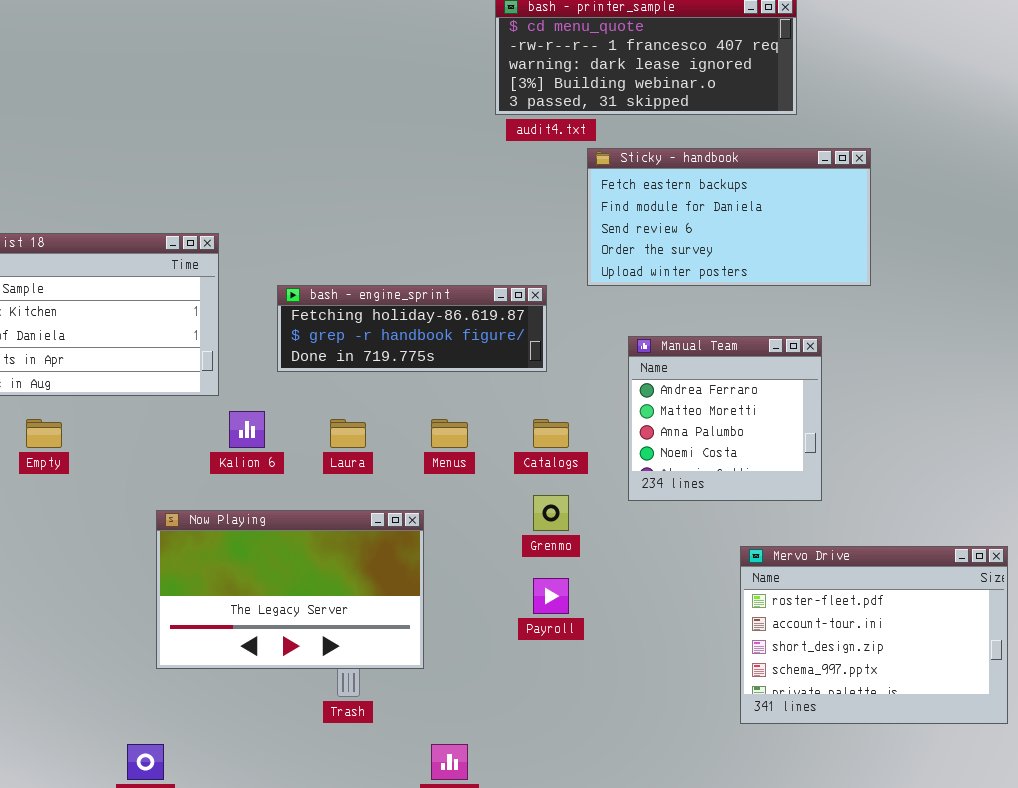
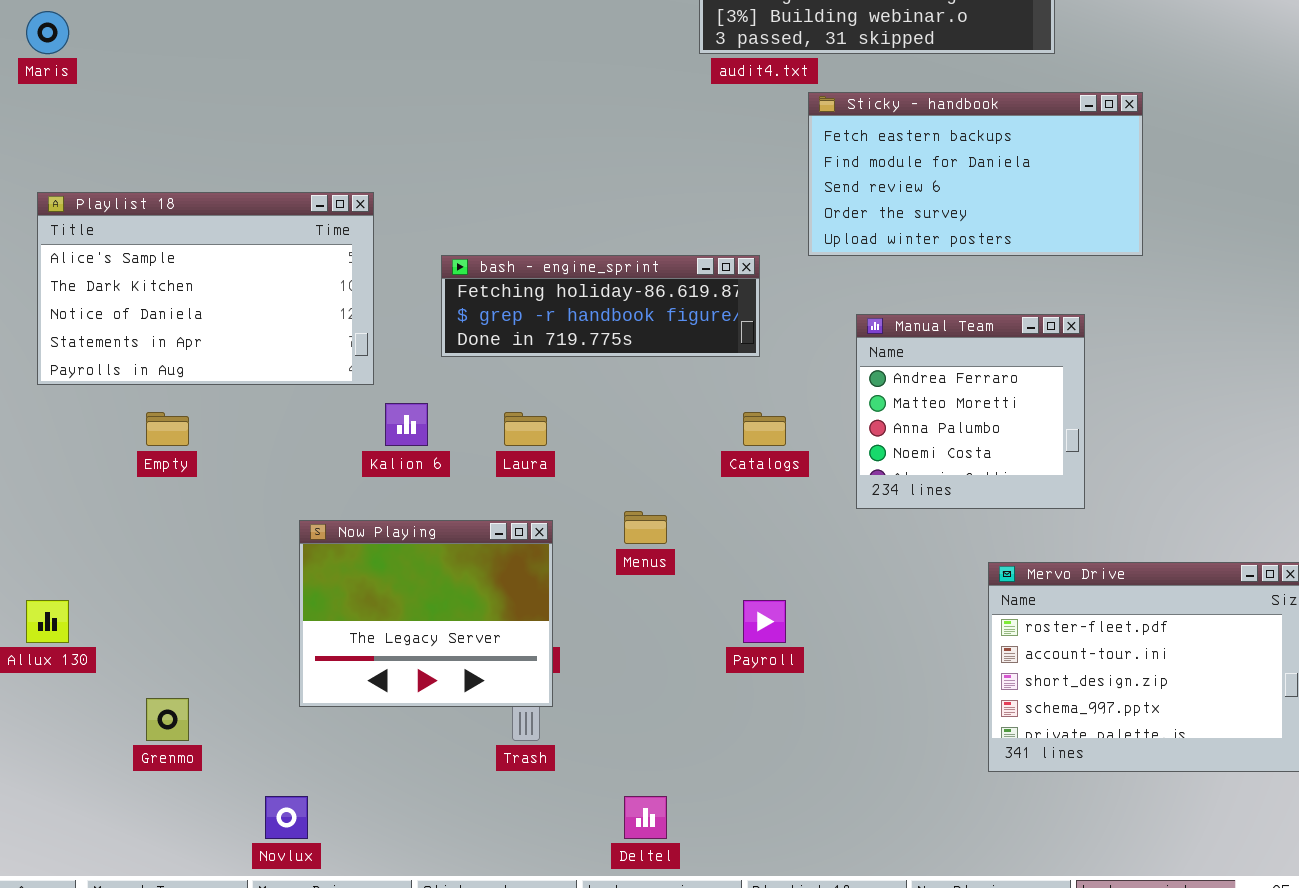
Menus: [431,419,468,448] -> [624,511,667,544], moved
Grenmo: [533,495,569,531] -> [146,698,189,741], moved
Now Playing: [156,510,424,669] -> [299,520,553,707], resized

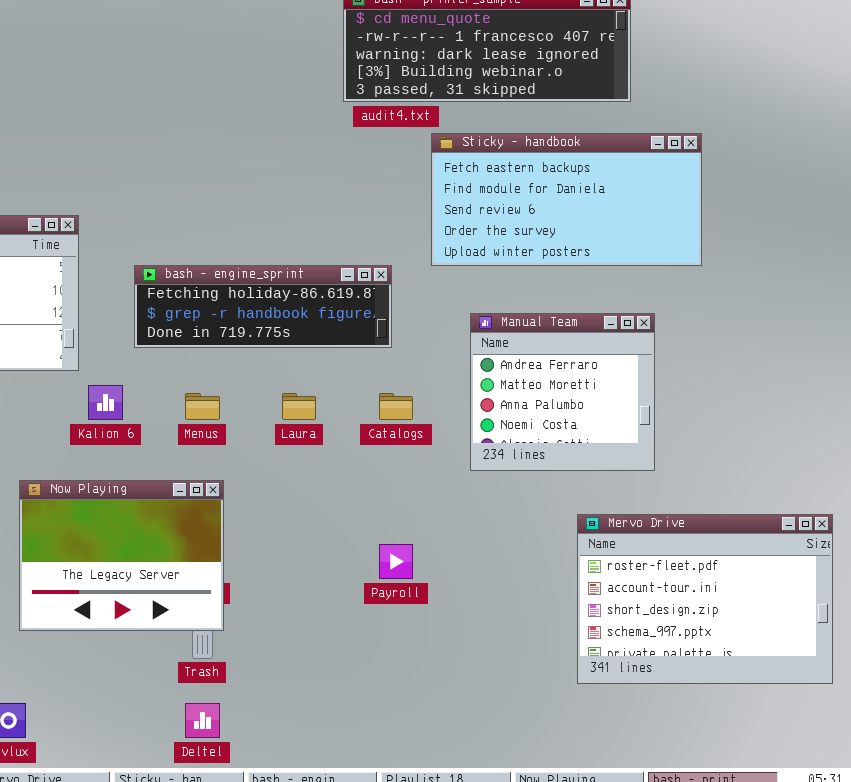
Laura: [504,412,547,446] -> [282,393,316,420], moved
Menus: [624,511,667,544] -> [185,393,220,420], moved
Deltel: [624,796,667,839] -> [185,703,220,738], moved

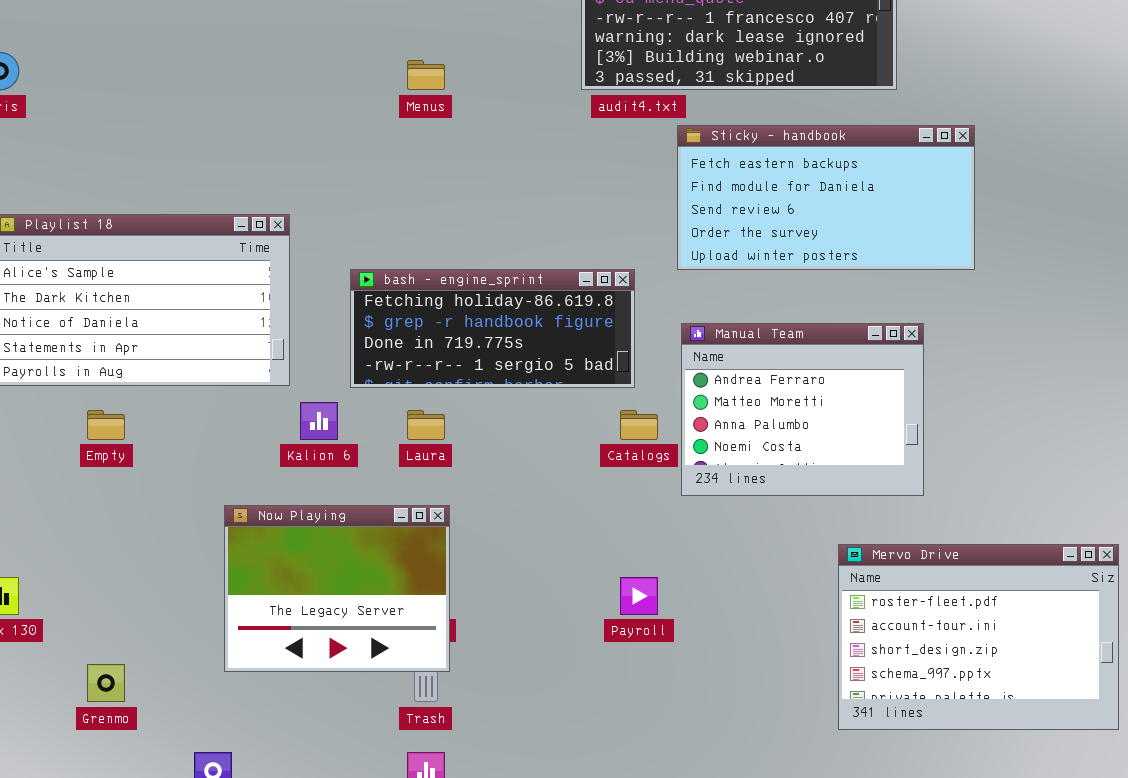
bash - engine_sprint: [134,265,392,348] -> [350,269,635,388], resized
Manual Team: [470,313,655,471] -> [681,323,924,496], resized
Menus: [185,393,220,420] -> [407,60,445,90], moved
Laura: [282,393,316,420] -> [407,410,445,440], moved

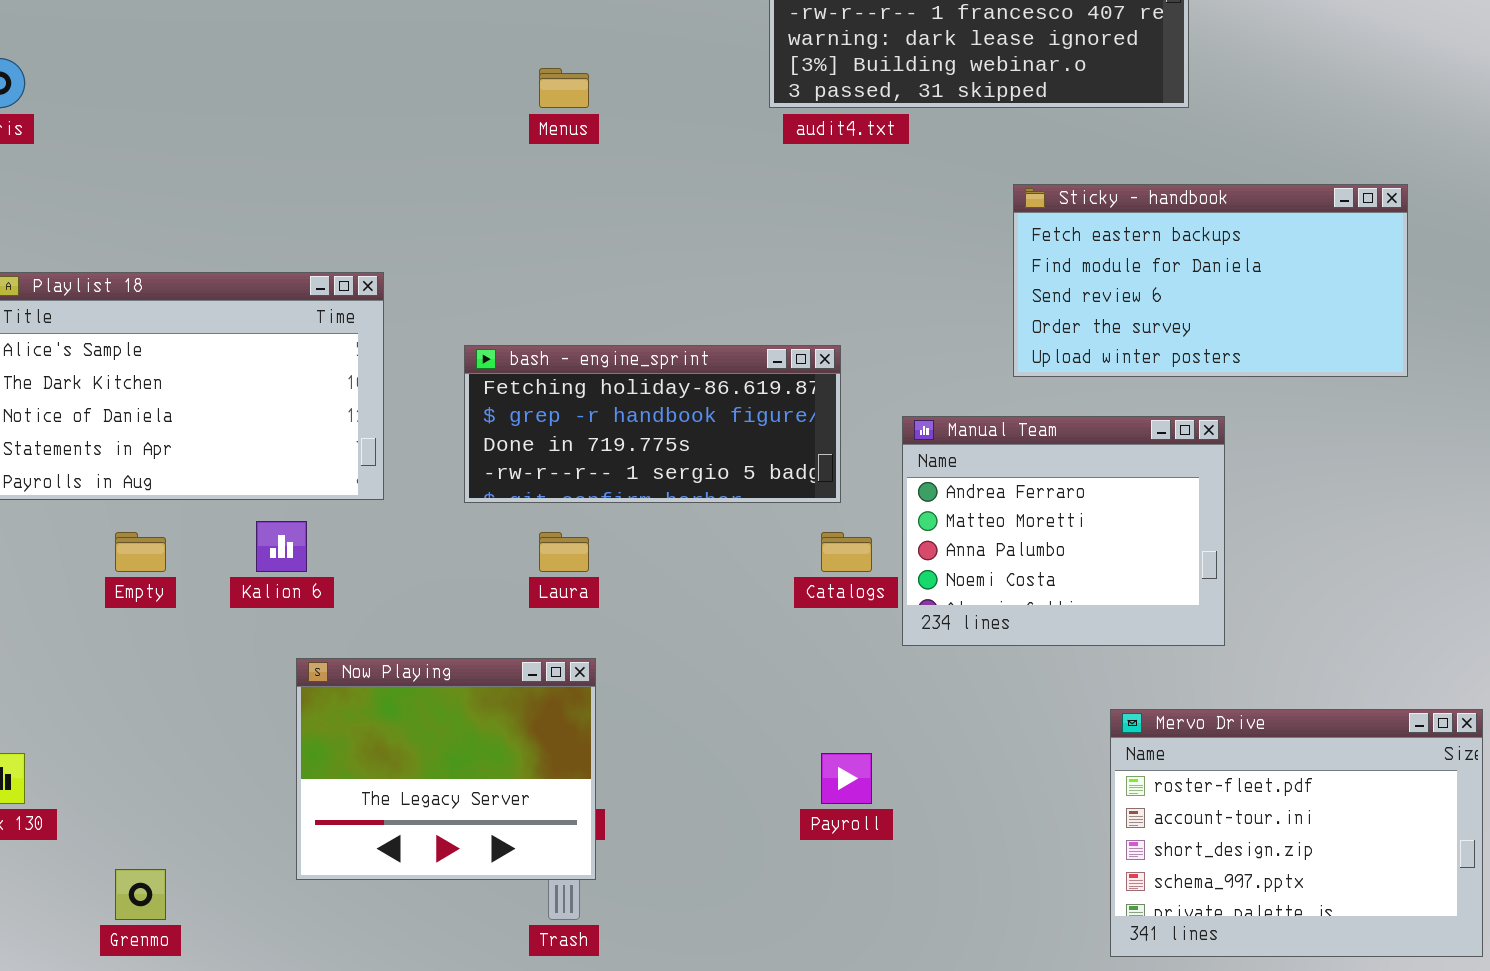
Sticky - handbook: [677,125,975,270] -> [1013,184,1408,377], moved
Kalion 6: [300,402,338,440] -> [256,521,307,572], moved

